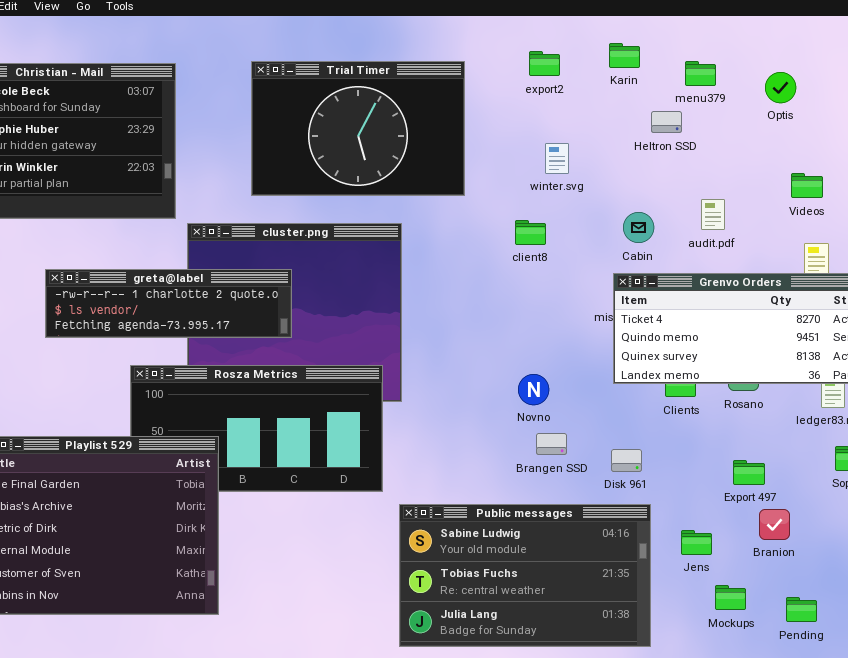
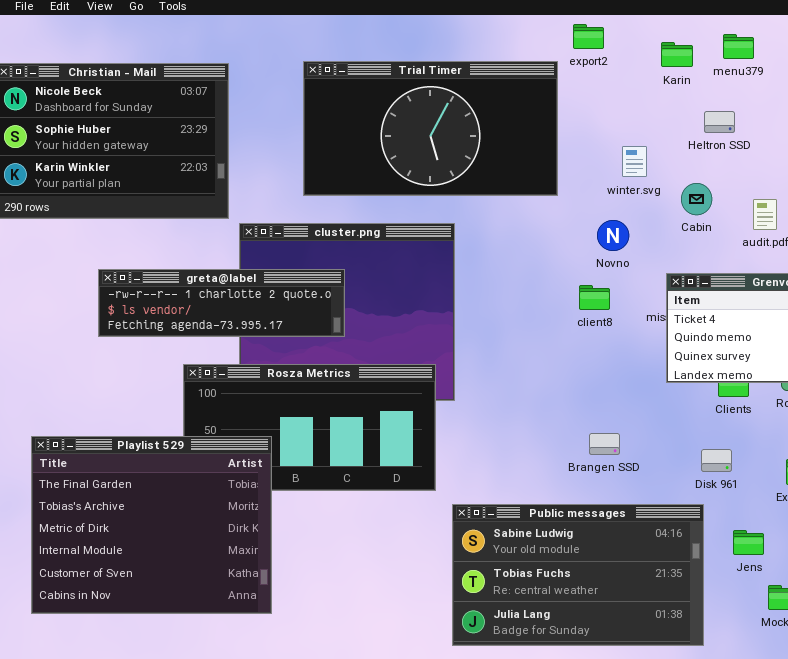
export2: [529,51,560,76] -> [573,24,604,49], moved
Trial Timer: [251,61,465,196] -> [303,61,558,196], resized
menu379: [685,61,716,86] -> [723,34,754,59], moved
winter.svg: [545,143,569,174] -> [622,146,647,177], moved
Cabin: [623,212,654,243] -> [681,183,712,215], moved
client8: [515,220,546,245] -> [579,285,610,310], moved
Novno: [518,374,549,405] -> [597,220,629,251], moved
Disk 961: [611,449,642,472] -> [701,449,732,472], moved

